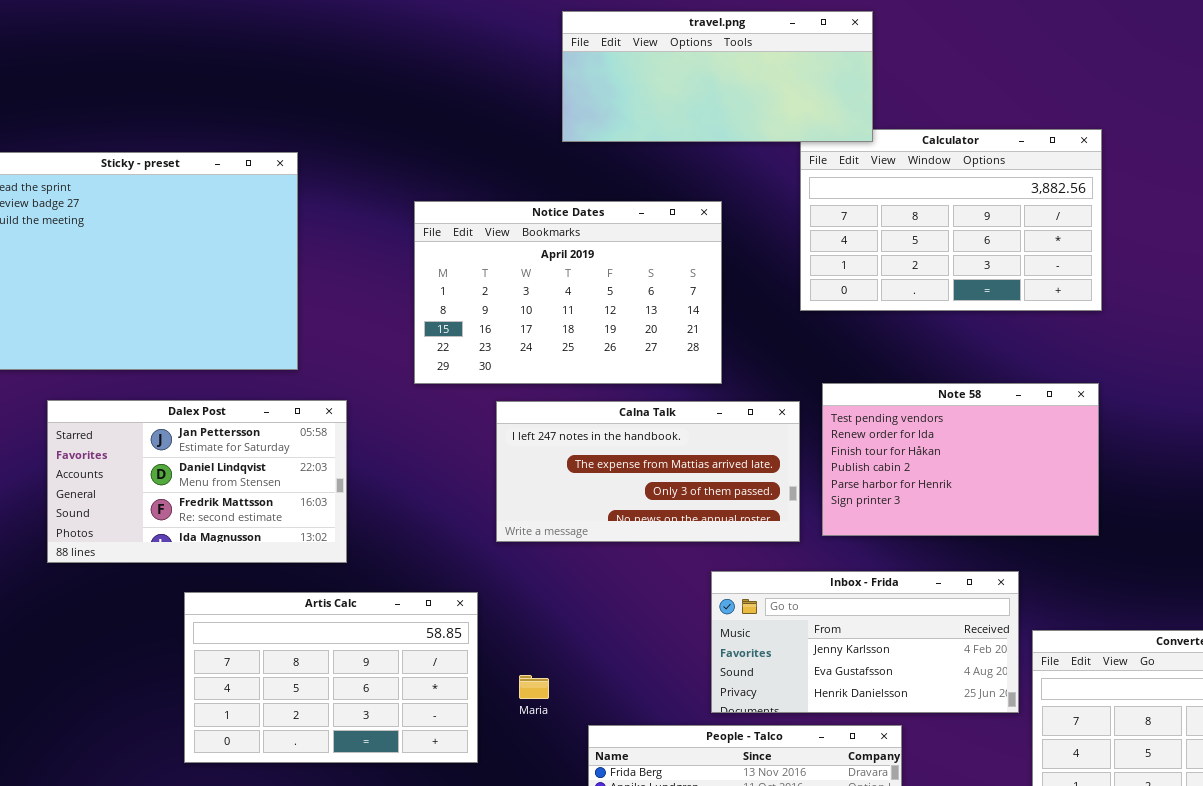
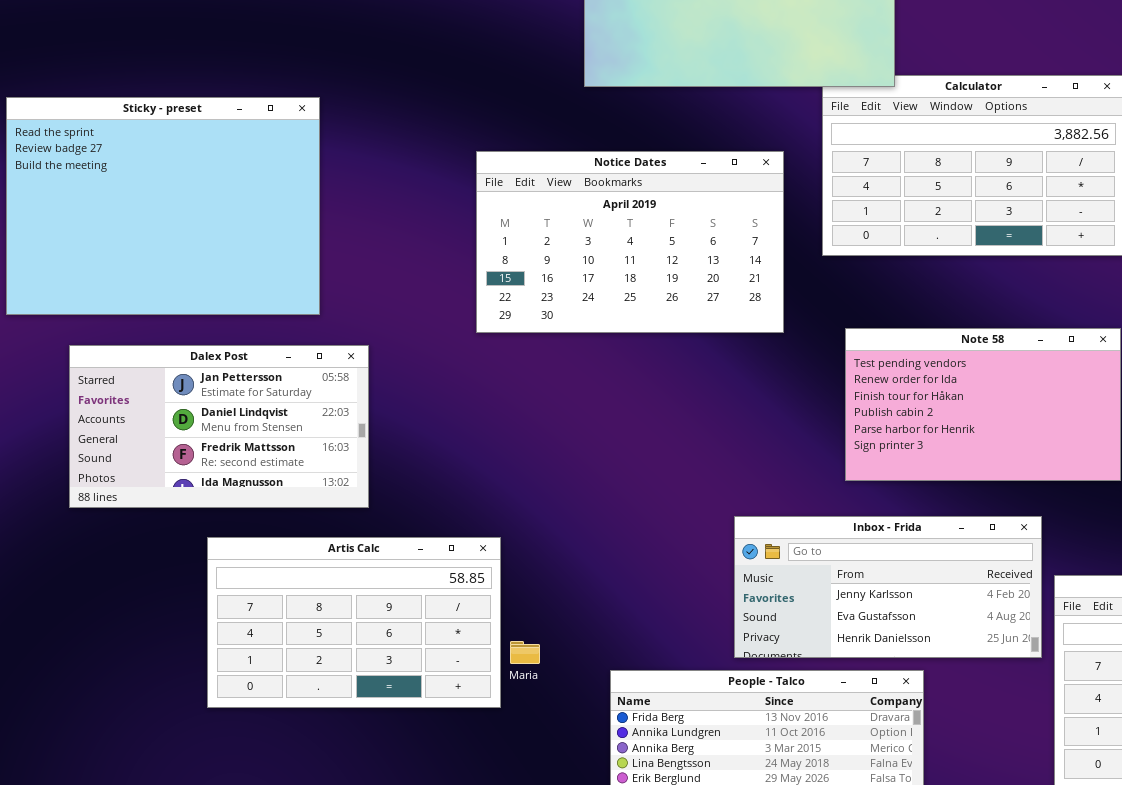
Notice Dates: [414,201,722,384] -> [476,151,784,333], moved
Calna Talk: [496,401,800,542] -> none, closed
Maria: [519,675,549,699] -> [510,641,540,664], moved

